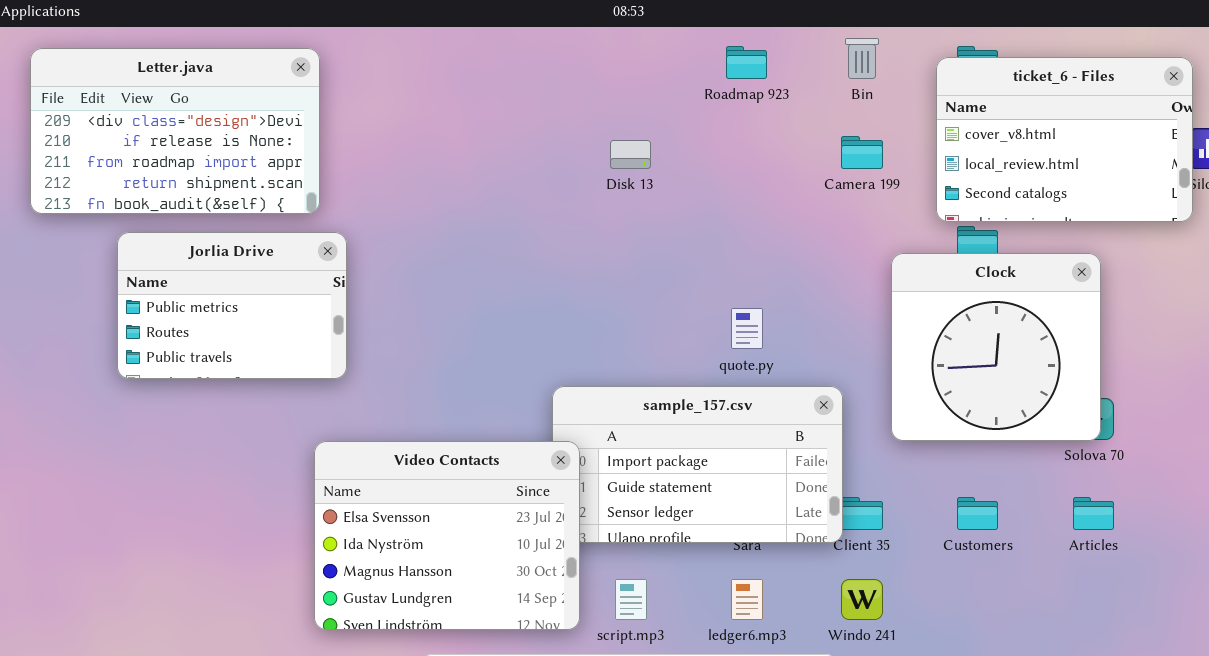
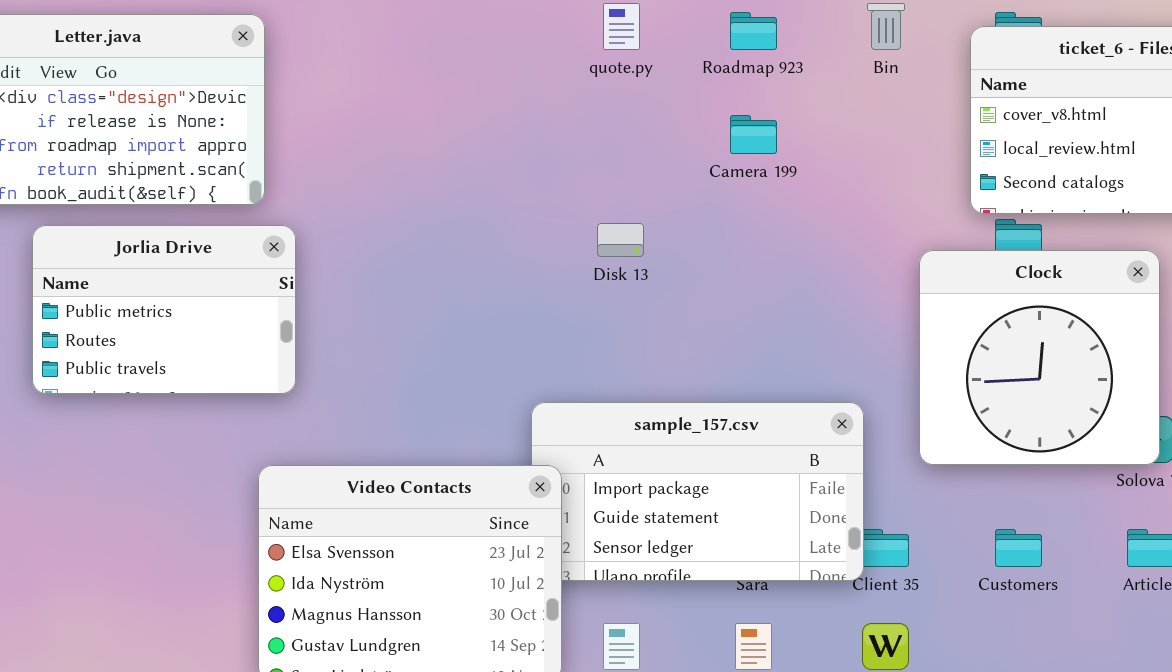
Camera 199: [841,136,883,169] -> [730,115,777,154], moved
Disk 13: [610,140,651,169] -> [597,223,644,257], moved
quote.py: [731,308,763,349] -> [603,3,640,50], moved

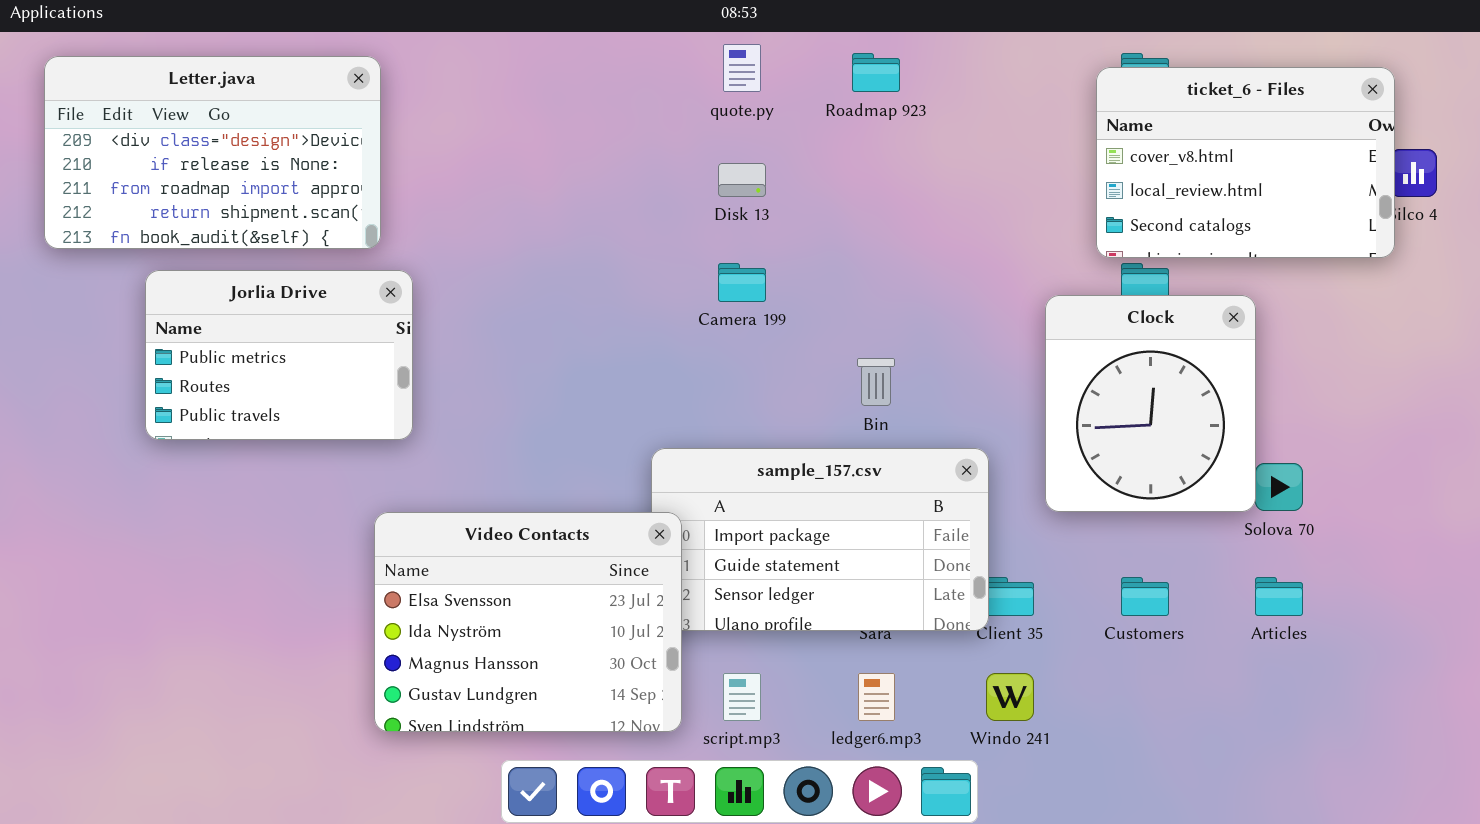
Bin: [867,3,905,50] -> [857,358,895,406], moved
Camera 199: [730,115,777,154] -> [718,263,766,302], moved
Disk 13: [597,223,644,257] -> [718,163,766,197], moved
Clock: [919,250,1160,465] -> [1045,295,1256,512], resized

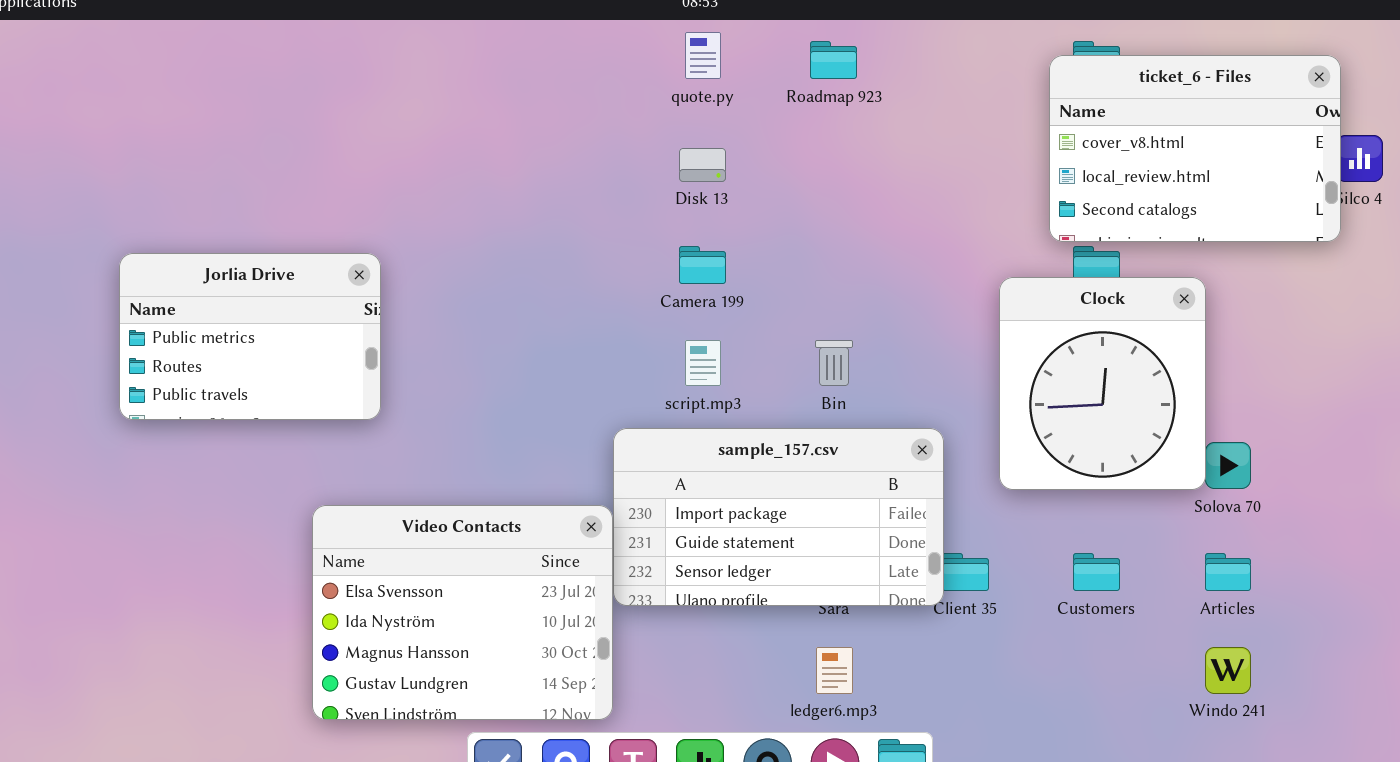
Letter.java: [44,56,381,249] -> none, closed
Video Contacts: [374,512,682,732] -> [312,505,613,720], moved
script.mp3: [723,673,761,721] -> [685,340,721,386], moved
Windo 241: [986,673,1034,721] -> [1205,647,1251,694], moved

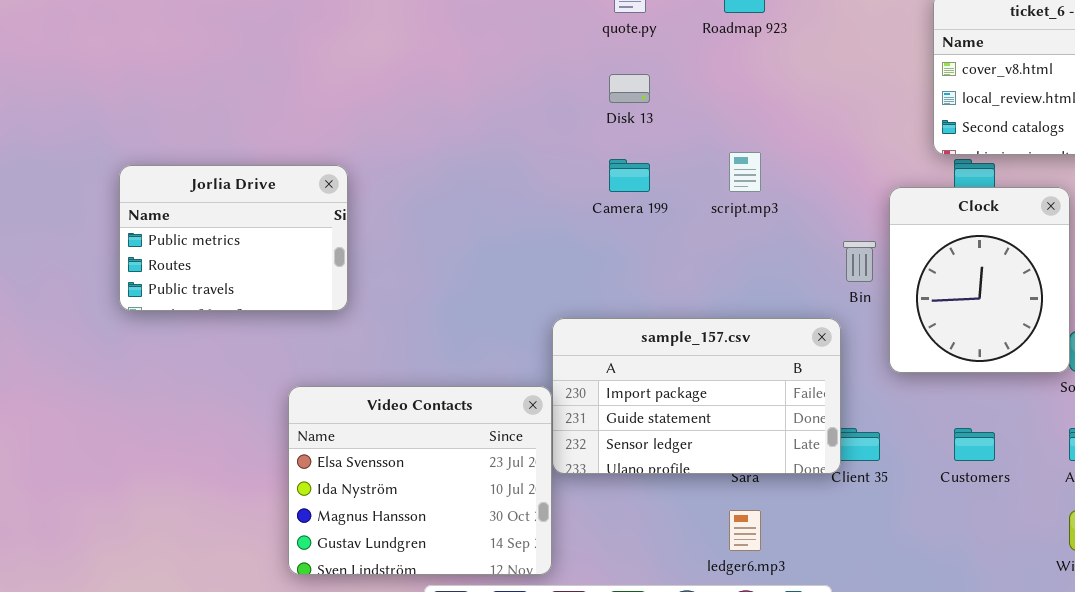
script.mp3: [685,340,721,386] -> [729,152,761,192], moved
Bin: [815,340,853,386] -> [843,241,876,282], moved

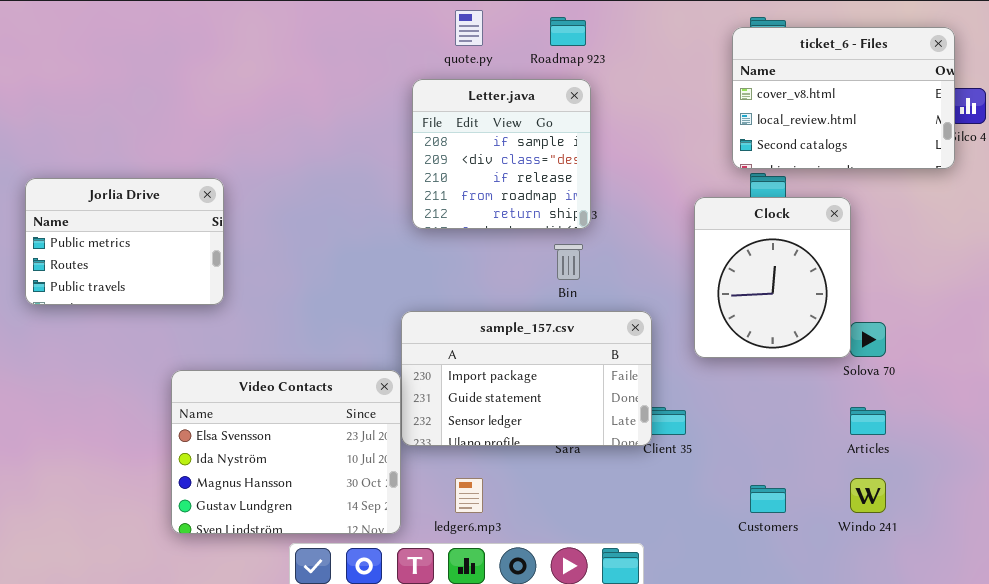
Letter.java: none -> [412,79,591,229], opened
Bin: [843,241,876,282] -> [554,244,583,280], moved
Customers: [954,428,995,461] -> [750,485,786,513], moved
ledger6.mp3: [729,510,761,551] -> [455,478,483,513], moved

